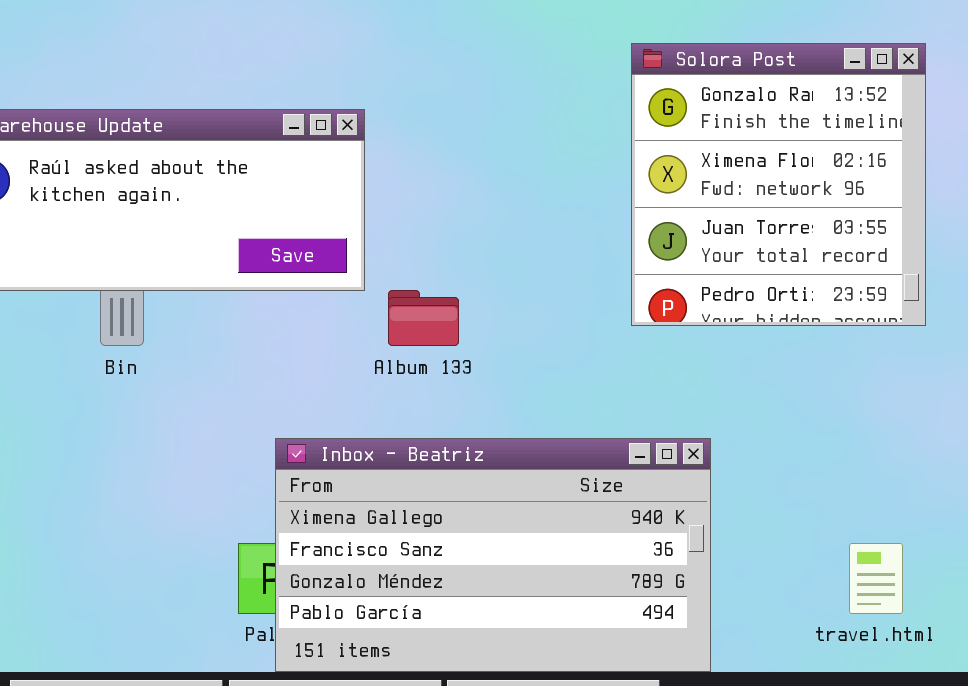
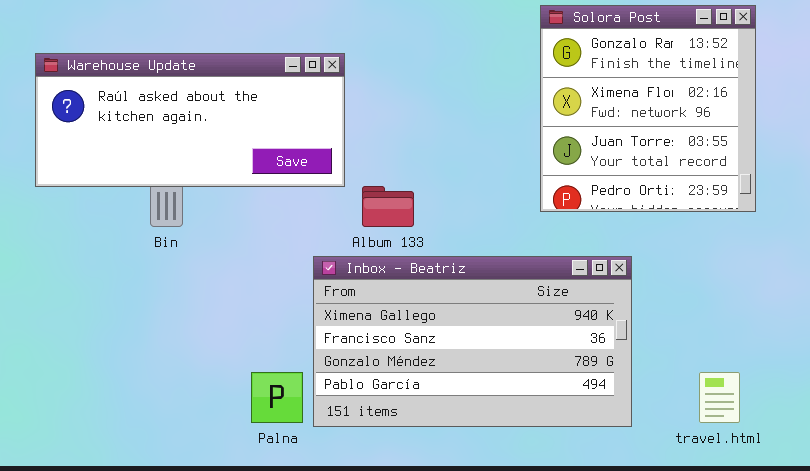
Inbox - Beatriz: [275,438,711,672] -> [313,256,632,427], moved

